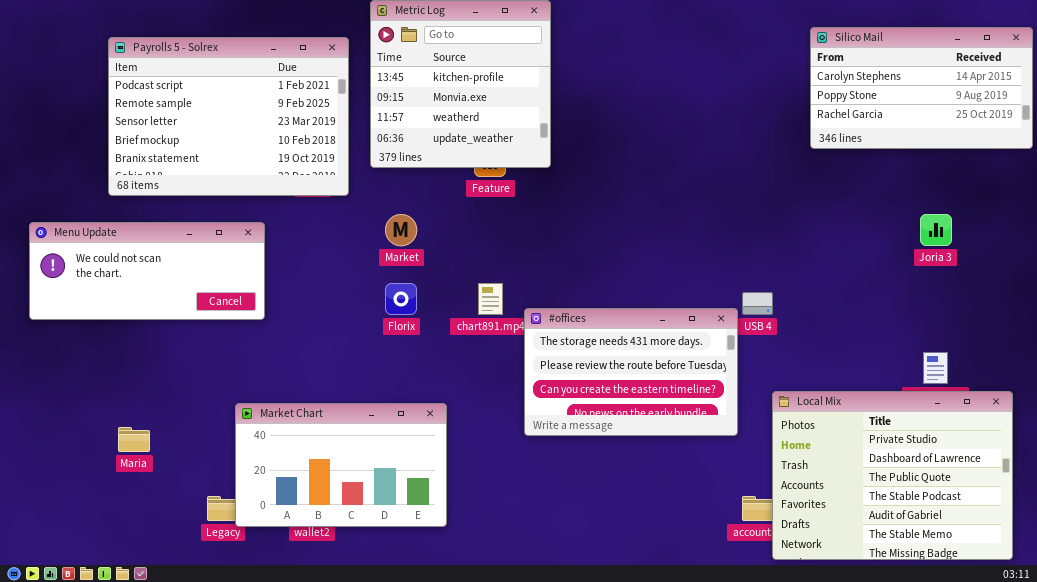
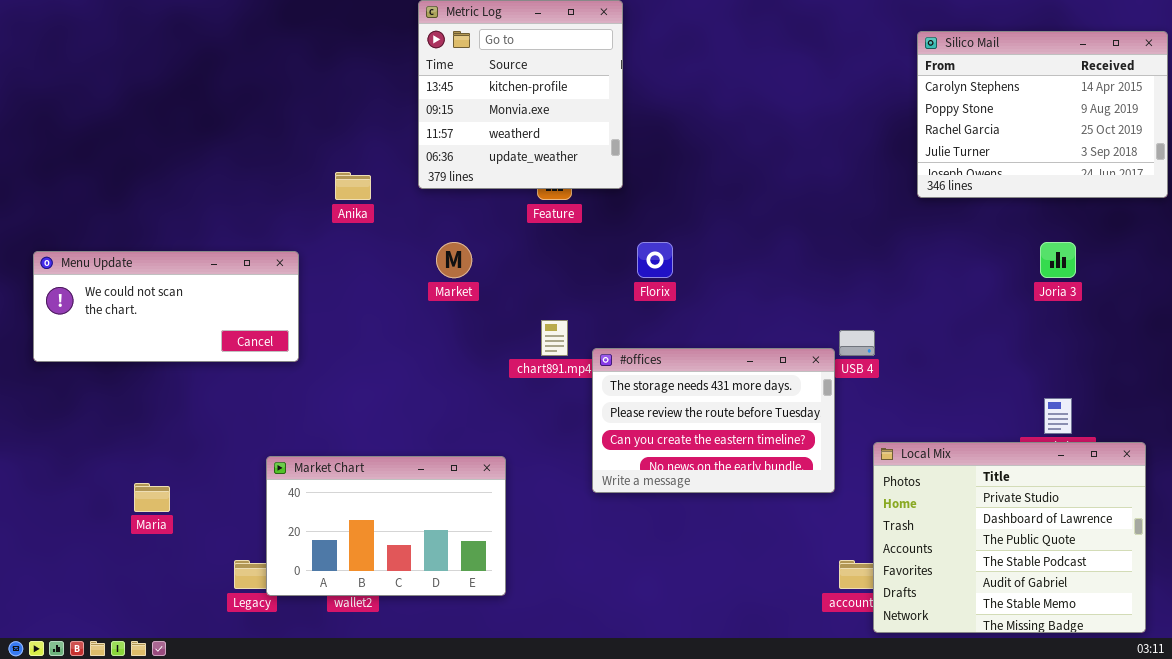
Silico Mail: [810,27,1033,149] -> [917,31,1168,198], resized
Payrolls 5 - Solrex: [108,37,349,196] -> none, closed
Florix: [385,283,417,315] -> [637,242,673,278], moved

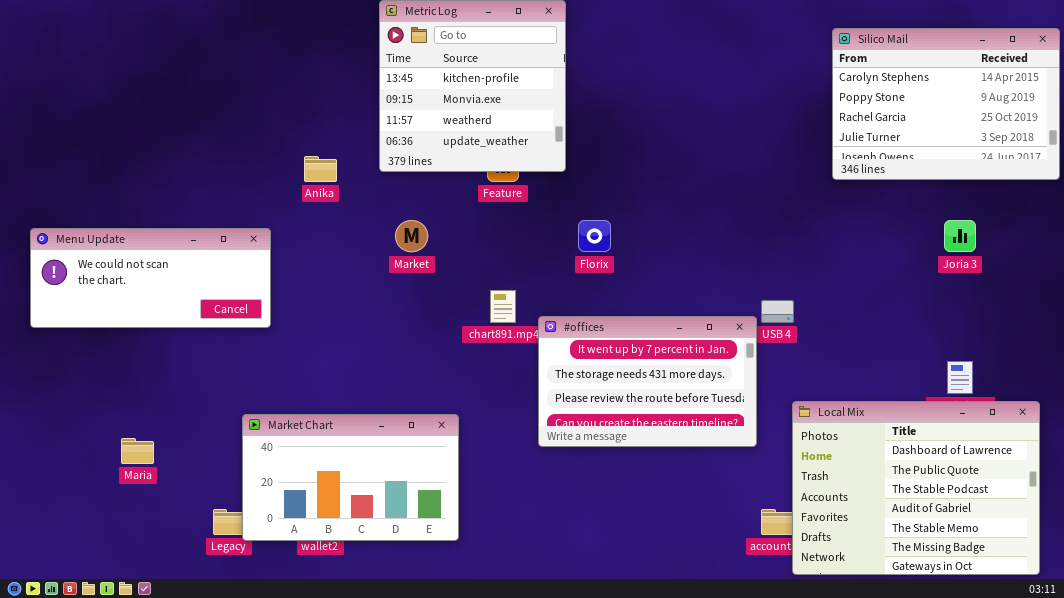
#offices: [592,348,835,493] -> [538,316,757,447], scrolled up 1 row
Local Mix: [873,442,1146,633] -> [792,401,1040,575], scrolled down 1 row

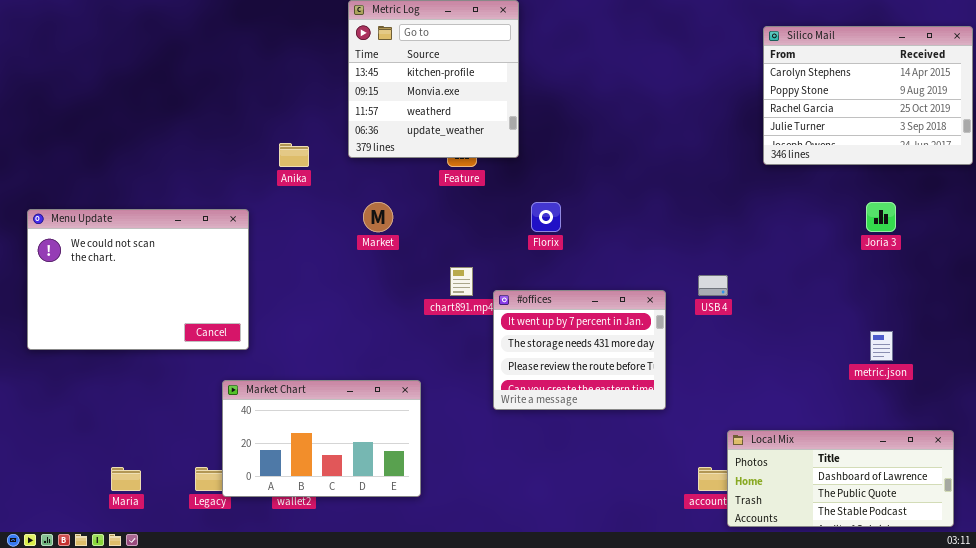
Menu Update: [30,228,271,328] -> [27,209,249,350], resized
#offices: [538,316,757,447] -> [493,290,666,410], resized
Local Mix: [792,401,1040,575] -> [727,430,954,527], resized
Maria: [121,438,154,464] -> [111,467,141,491], moved

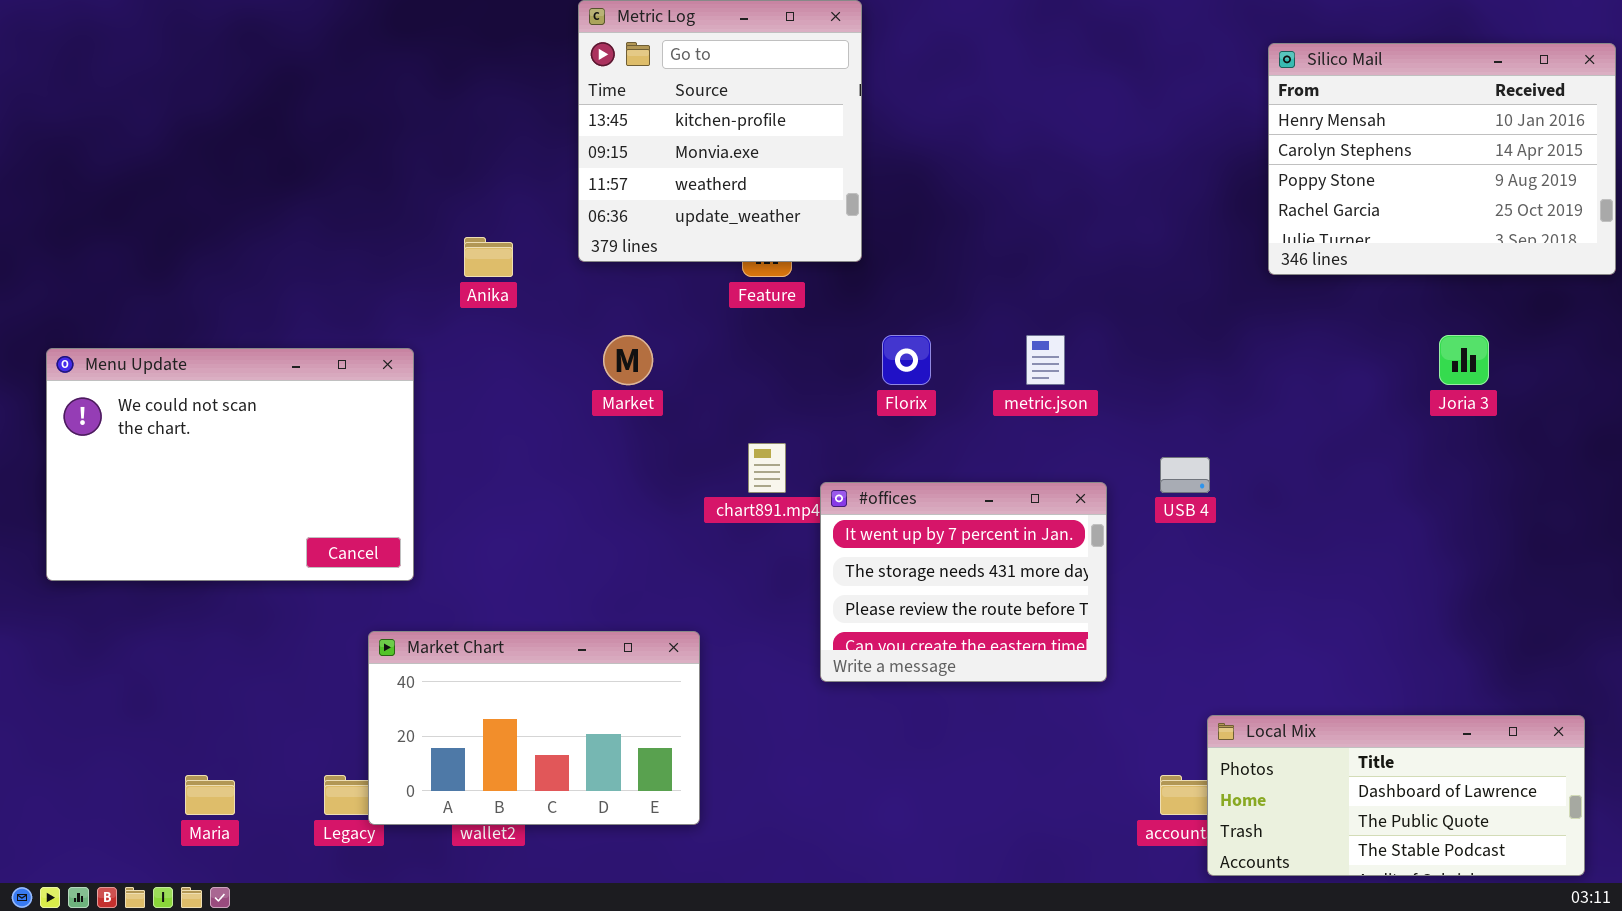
Silico Mail: [763,26,973,165] -> [1268,43,1616,275], scrolled up 1 row
metric.json: [870,331,893,361] -> [1026,335,1065,385], moved

